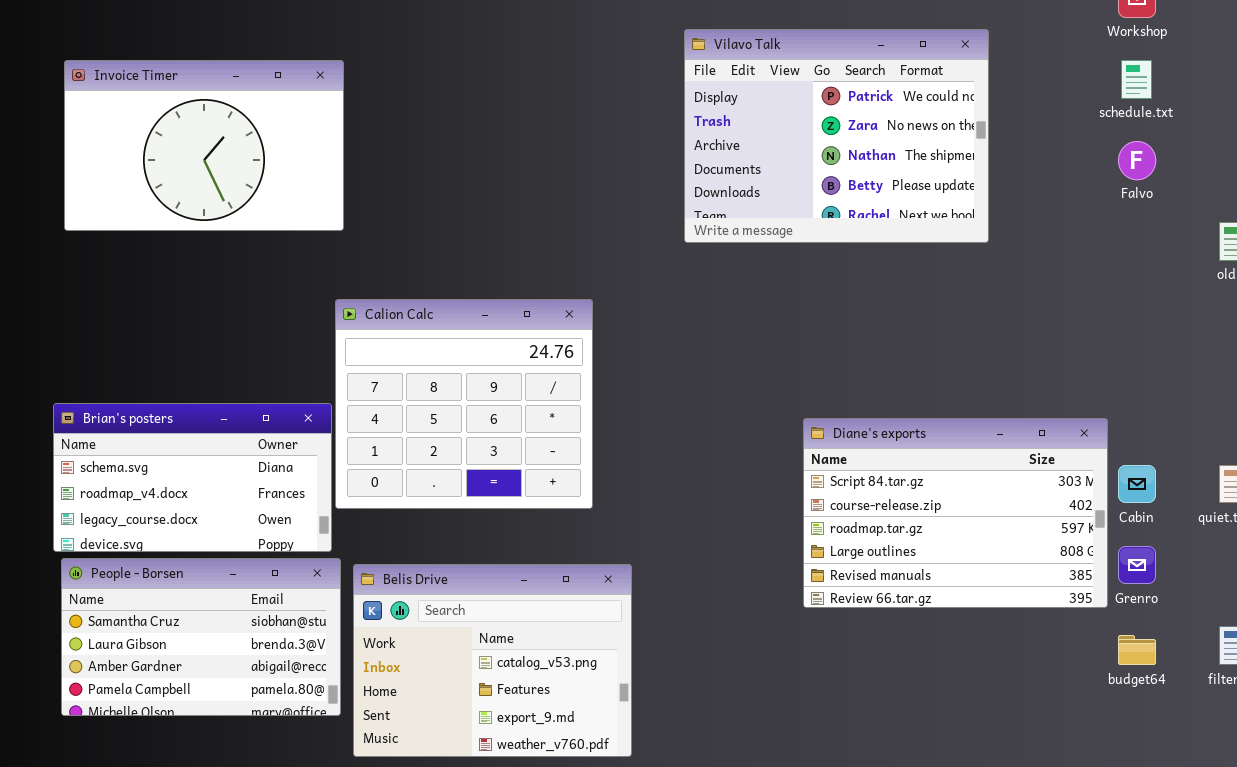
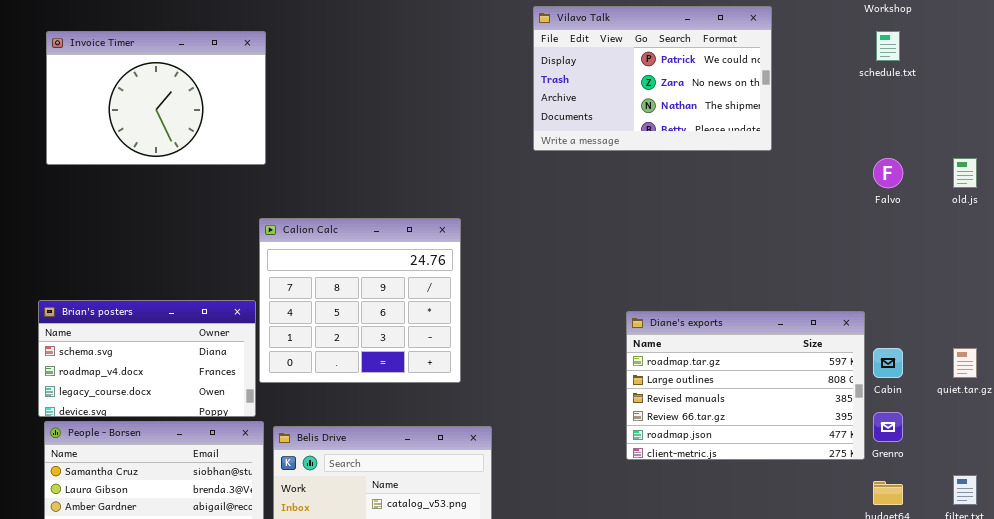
Vilavo Talk: [684,29,989,243] -> [533,6,772,151], resized
Falvo: [1118,141,1156,180] -> [873,158,903,188], moved
Diane's exports: [803,418,1108,608] -> [626,311,865,460], scrolled down 2 rows

